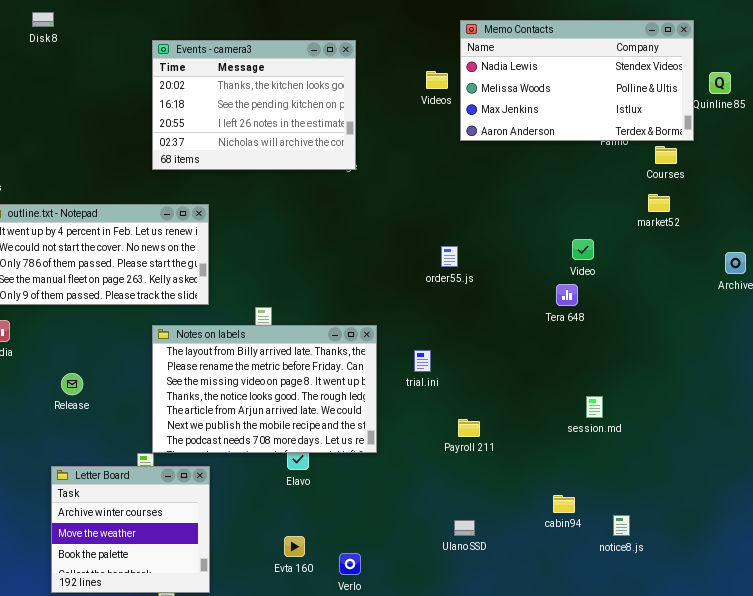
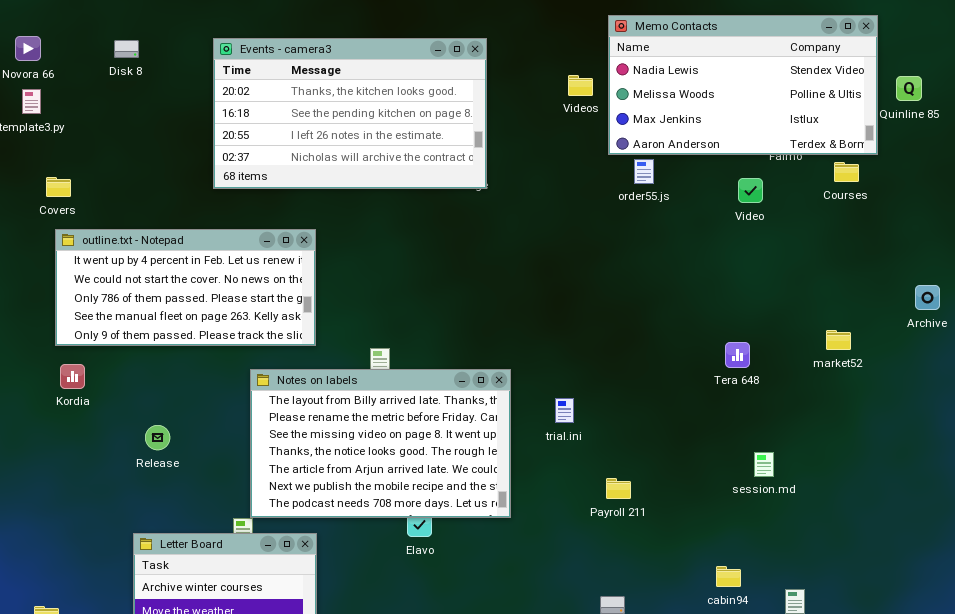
Disk 8: [32,12,54,27] -> [114,40,139,58], moved
Events - camera3: [152,40,356,170] -> [213,38,487,189], resized
market52: [648,194,670,212] -> [826,330,851,350], moved
Video: [572,239,594,260] -> [738,178,763,203], moved
order55.js: [441,246,458,267] -> [634,159,654,184], moved
Tera 648: [556,284,578,306] -> [725,342,750,368], moved

